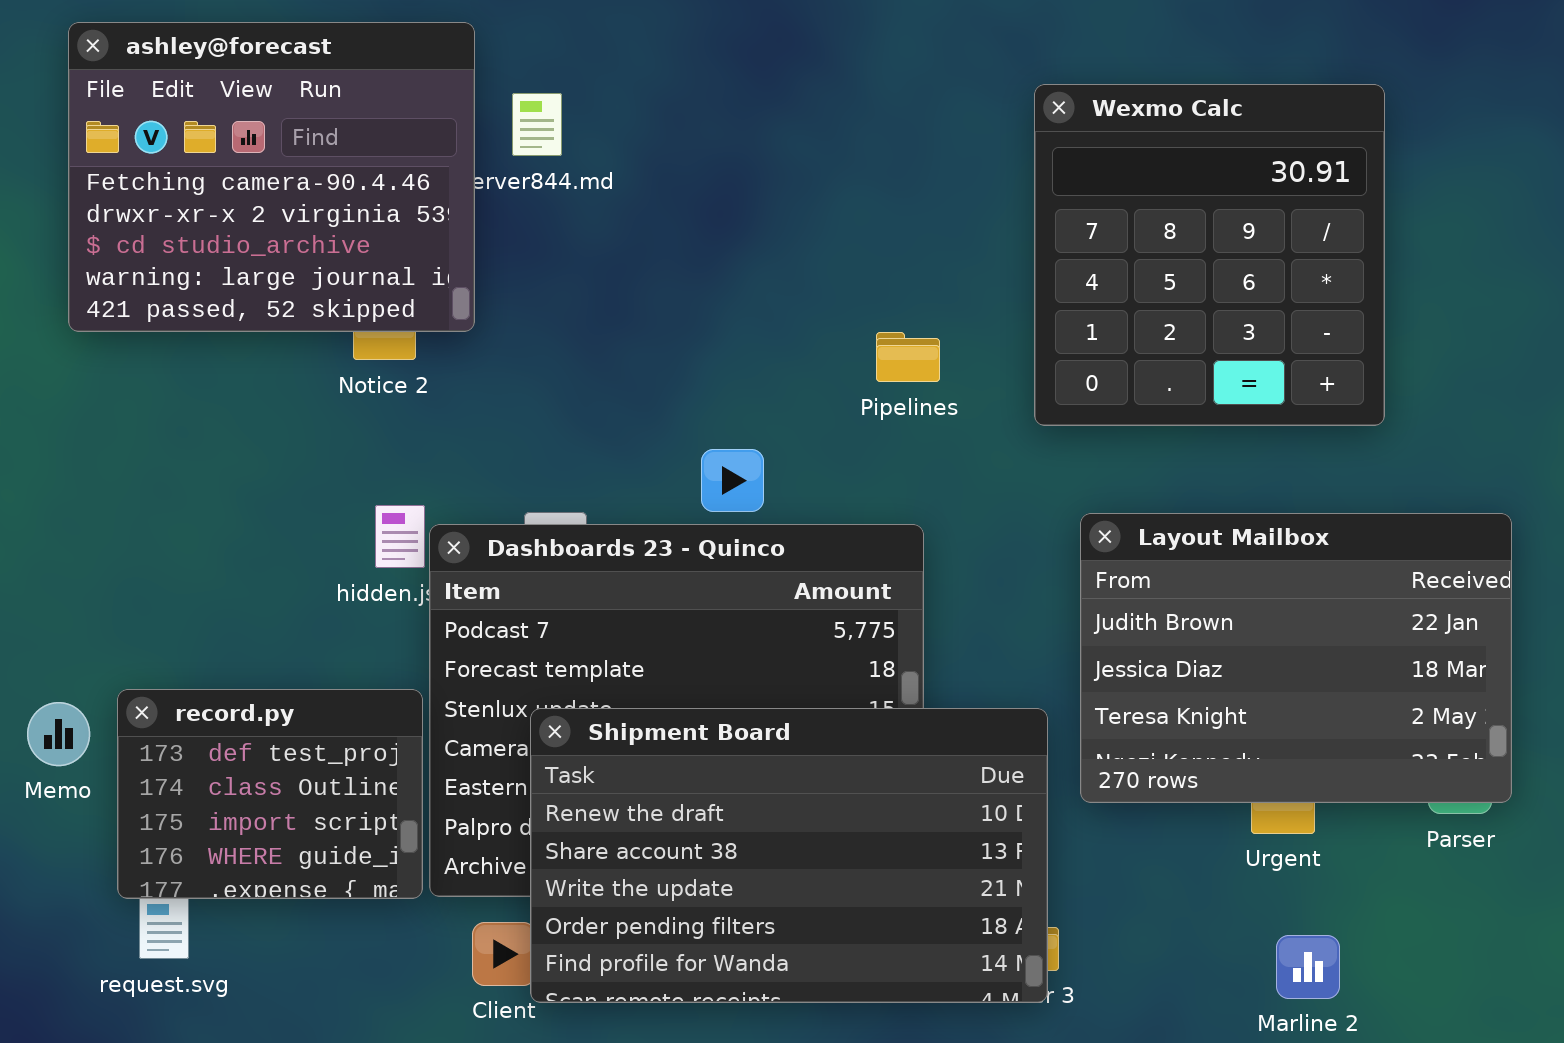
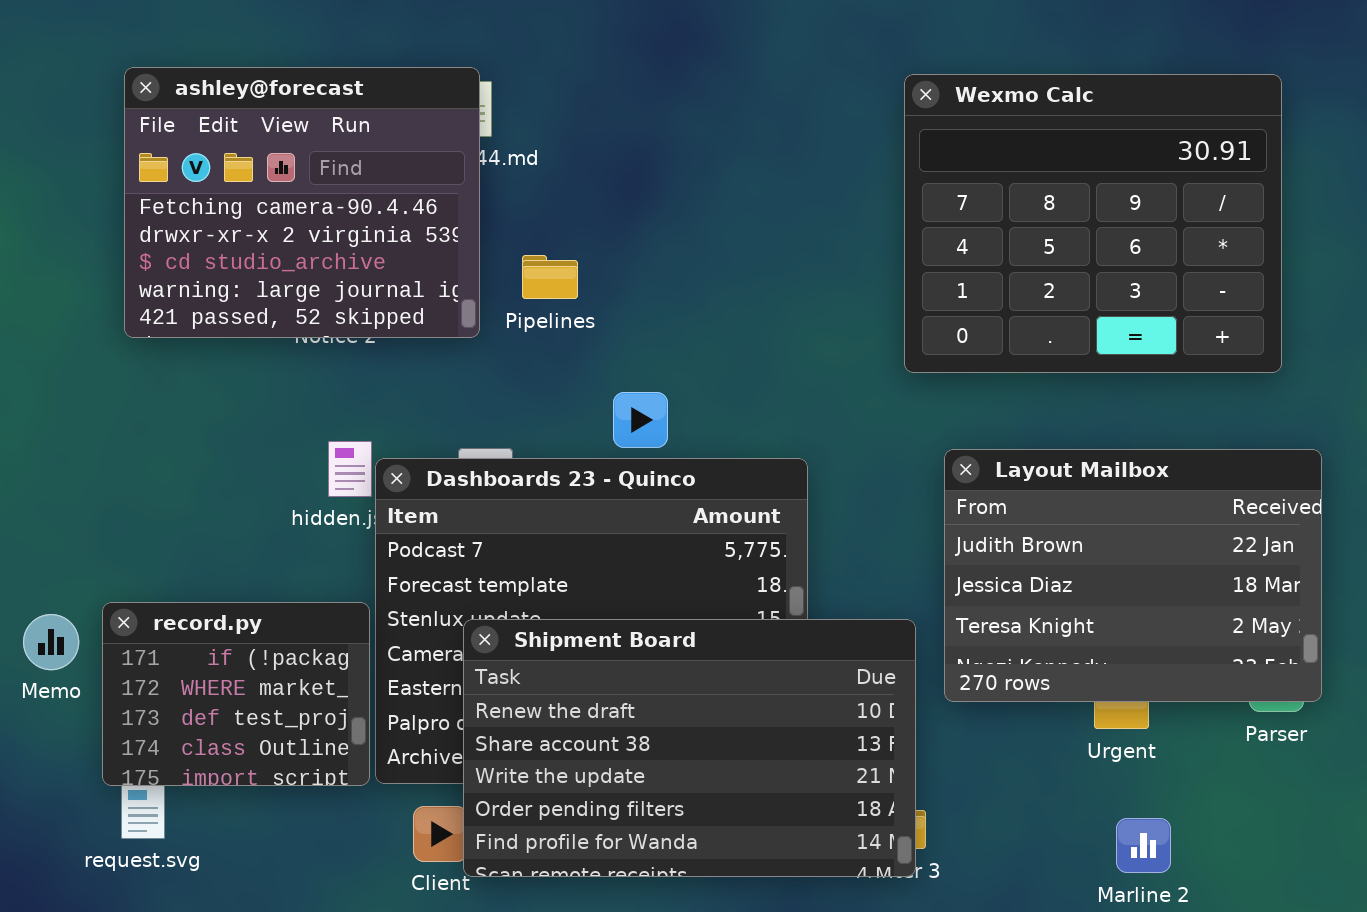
ashley@forecast: [68,22,475,332] -> [124,67,480,338], moved
Wexmo Calc: [1034,84,1385,426] -> [904,74,1282,373], resized
Pipelines: [876,332,940,382] -> [522,255,578,299], moved
record.py: [117,689,423,899] -> [102,602,370,786], scrolled up 2 rows

